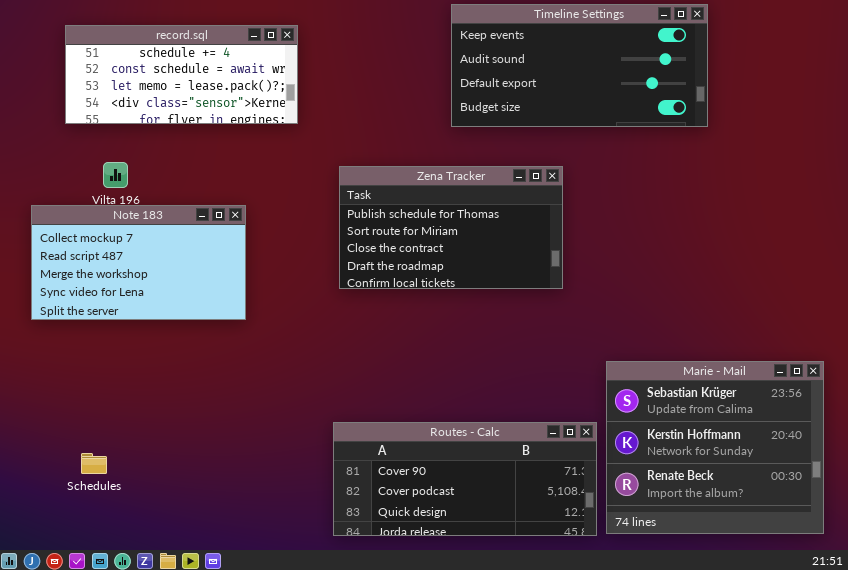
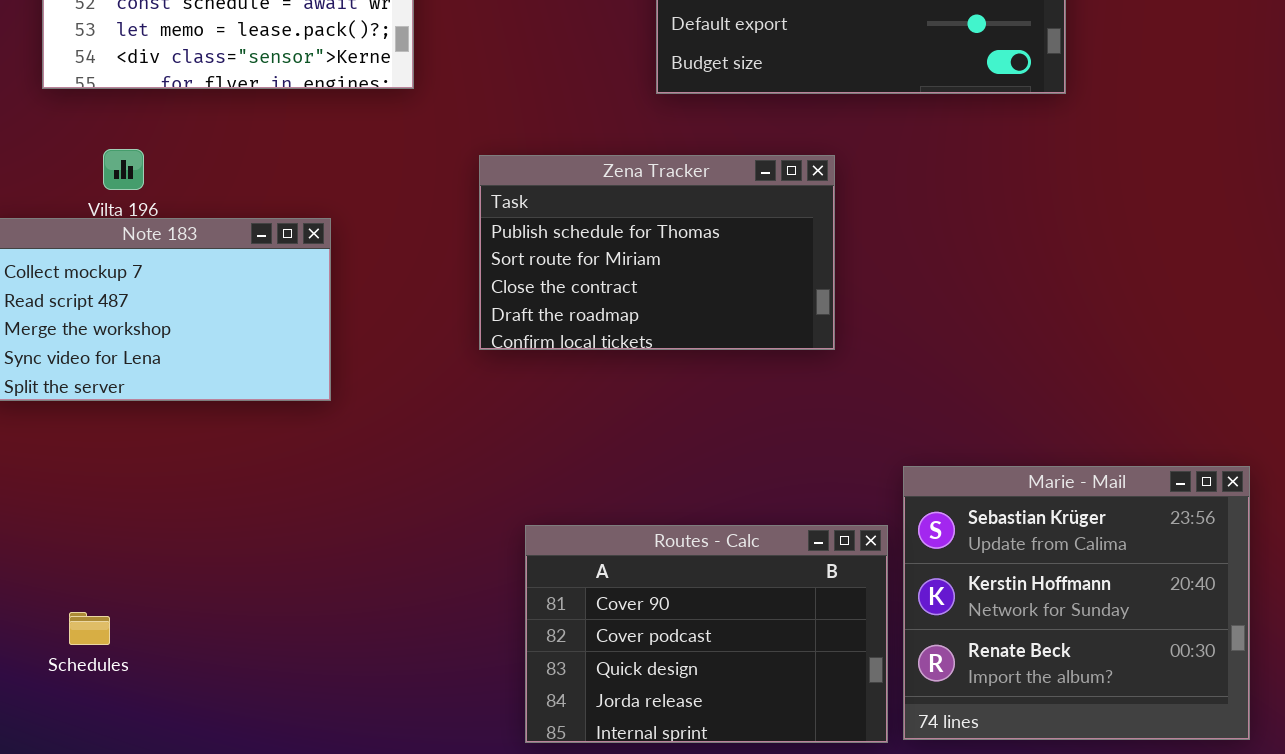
Routes - Calc: [333,422,597,536] -> [525,525,888,743], resized

